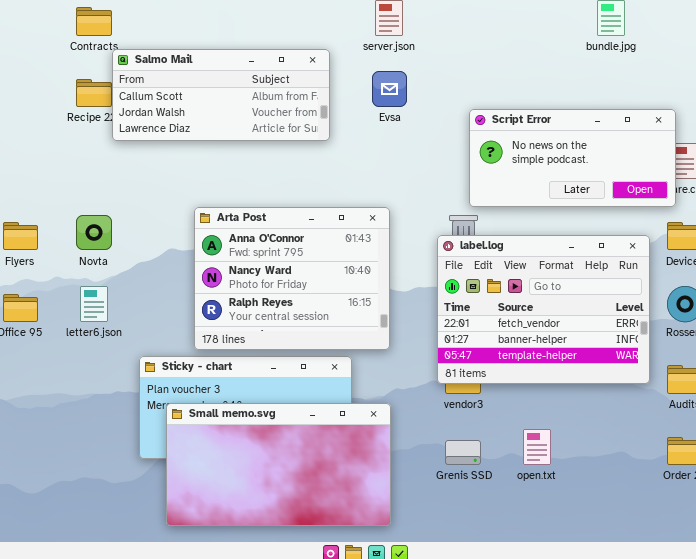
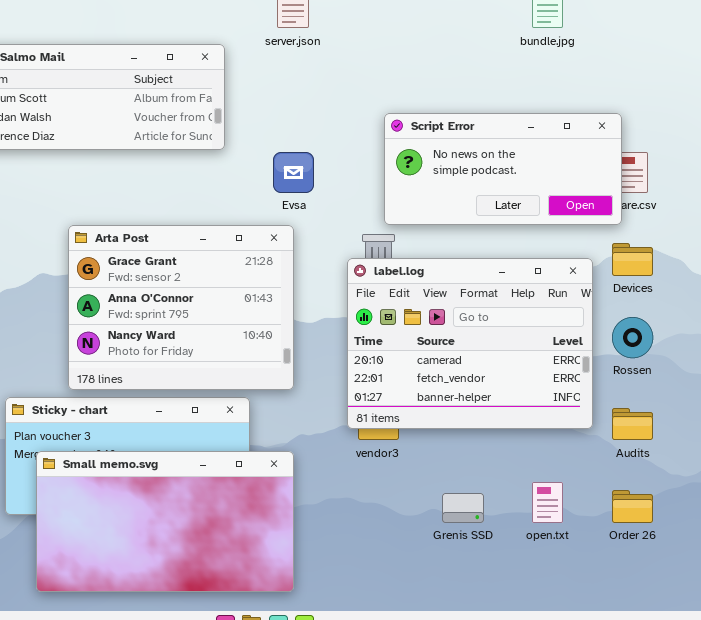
Evsa: [372,71,407,107] -> [273,152,314,193], moved
Arta Post: [194,207,390,350] -> [68,225,294,390], scrolled up 1 row
label.log: [437,235,650,384] -> [347,258,593,429], scrolled up 1 row
open.txt: [523,429,551,465] -> [532,482,563,523], moved
Grenis SSD: [445,440,481,465] -> [442,493,484,523], moved

